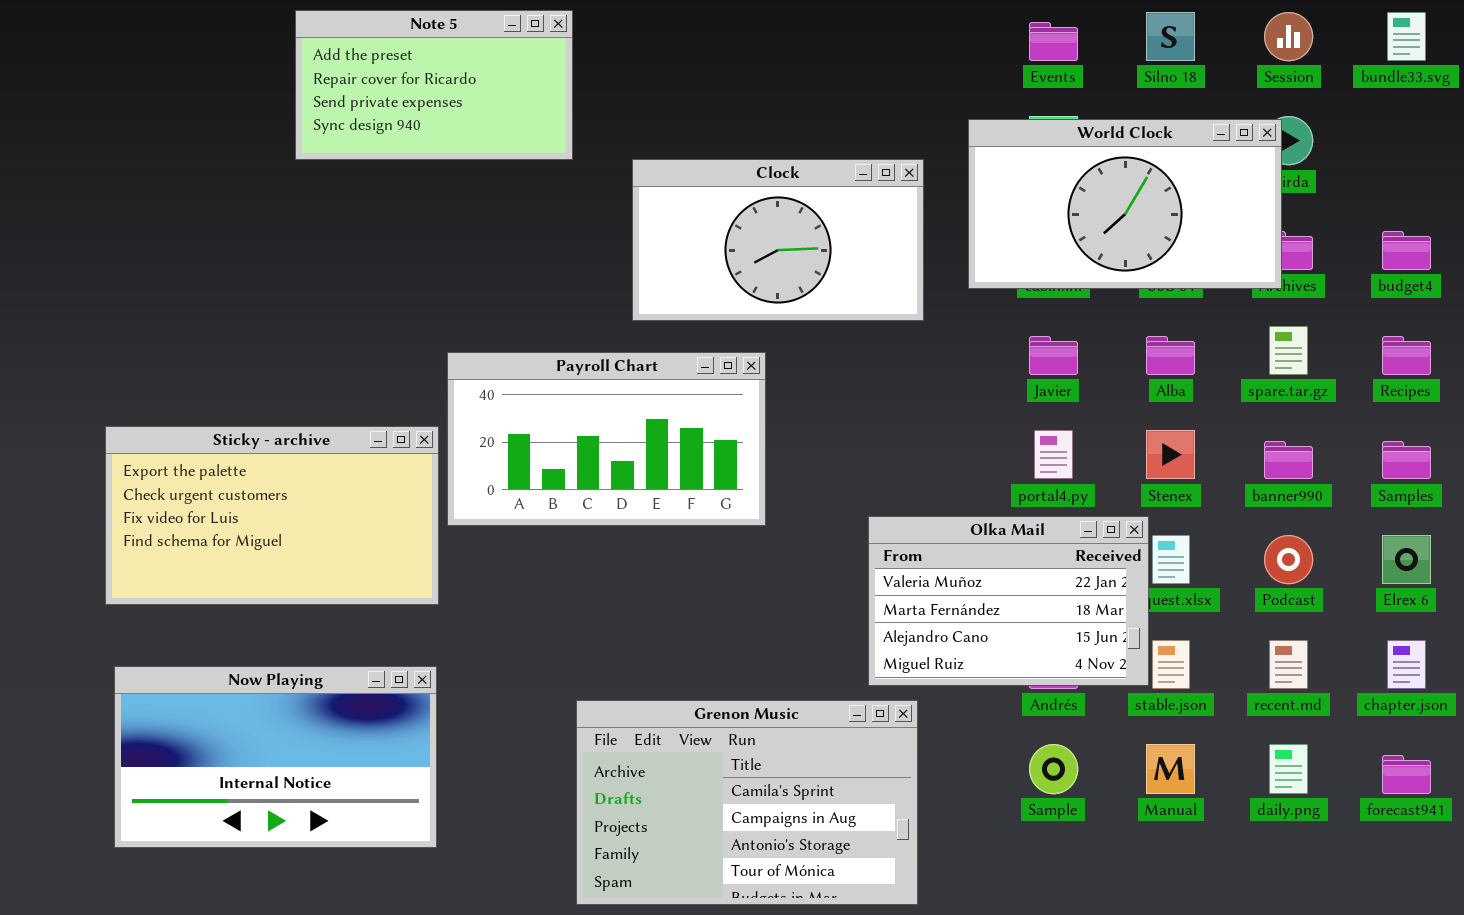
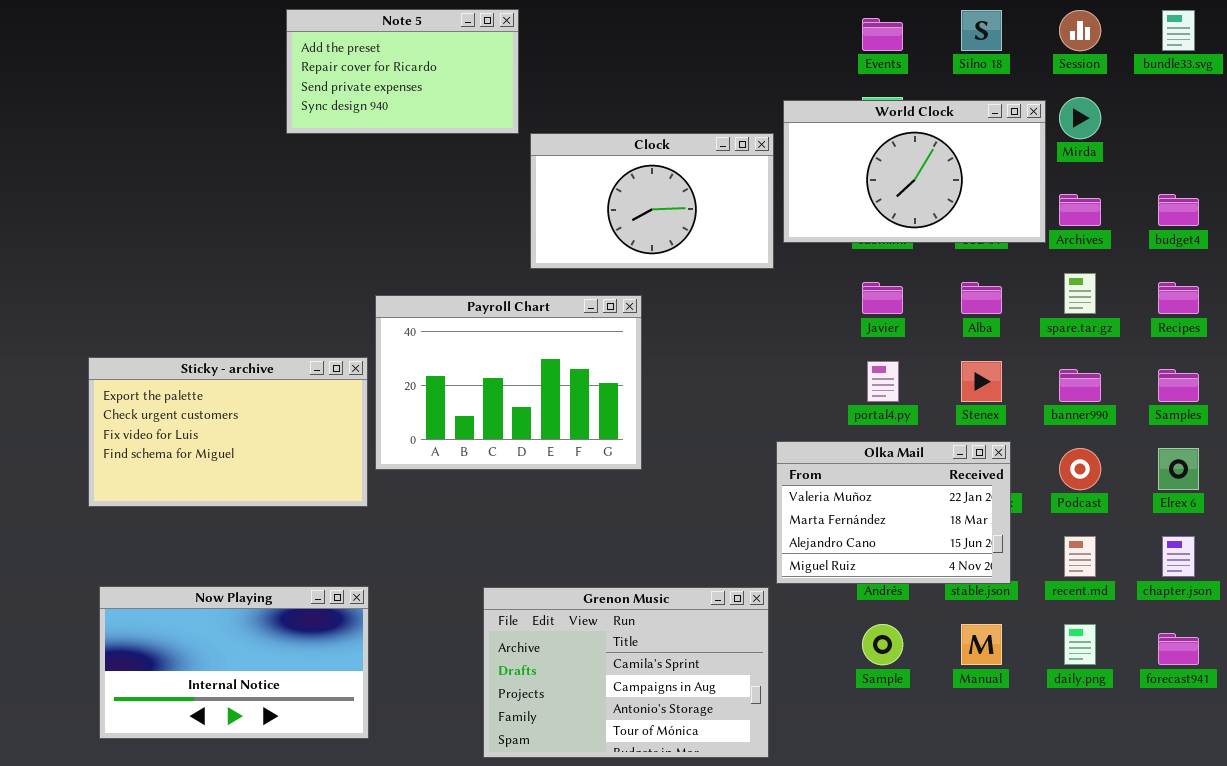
Note 5: [295,10,573,160] -> [286,9,519,134], moved
World Clock: [968,119,1282,289] -> [783,100,1046,243], moved
Payroll Chart: [447,352,766,526] -> [375,295,642,470], resized
Olka Mail: [868,516,1149,686] -> [776,441,1011,584], moved
Now Playing: [114,666,437,848] -> [99,586,369,739], moved

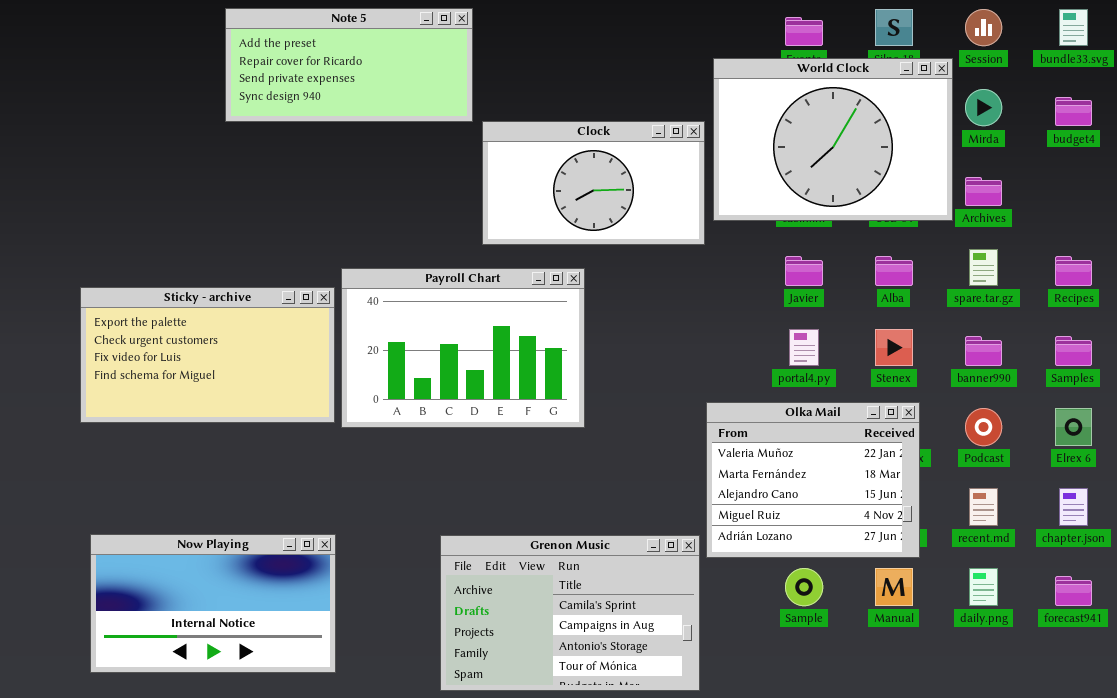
Note 5: [286,9,519,134] -> [225,8,473,122], resized
World Clock: [783,100,1046,243] -> [713,58,953,221], resized
budget4: [1158,194,1199,226] -> [1055,97,1092,126], moved
Sticky - archive: [88,357,368,507] -> [80,287,335,423], moved
Olka Mail: [776,441,1011,584] -> [706,402,920,558], resized

